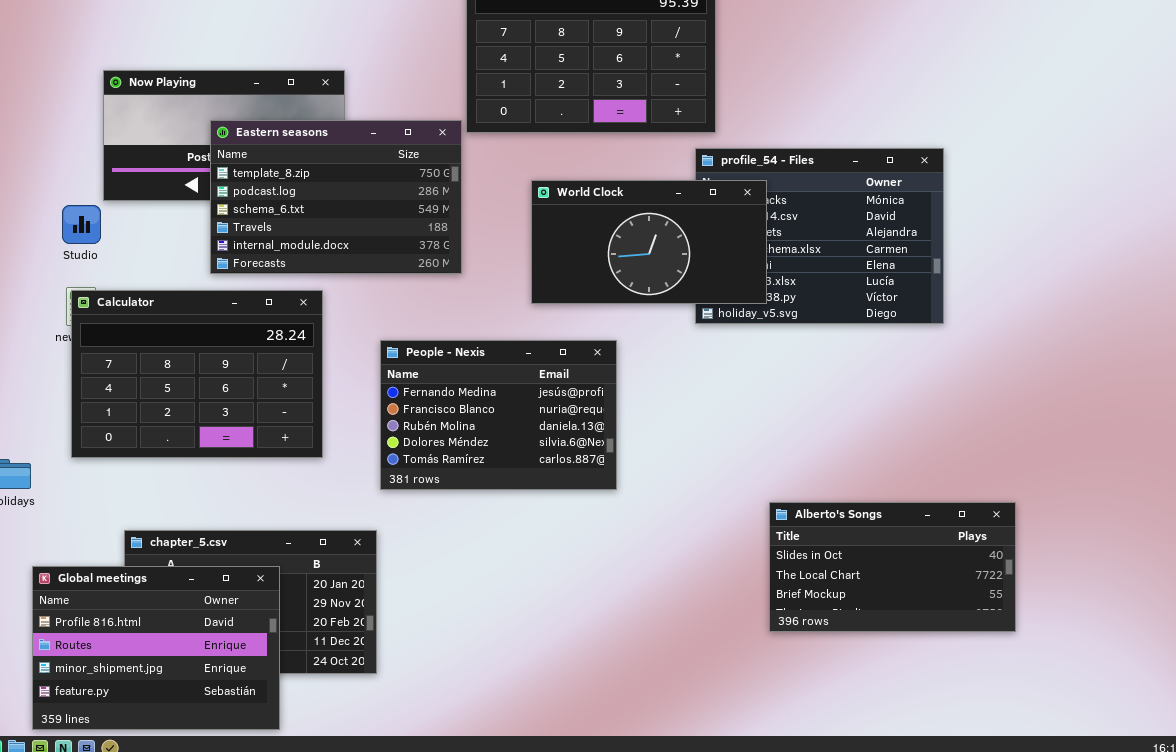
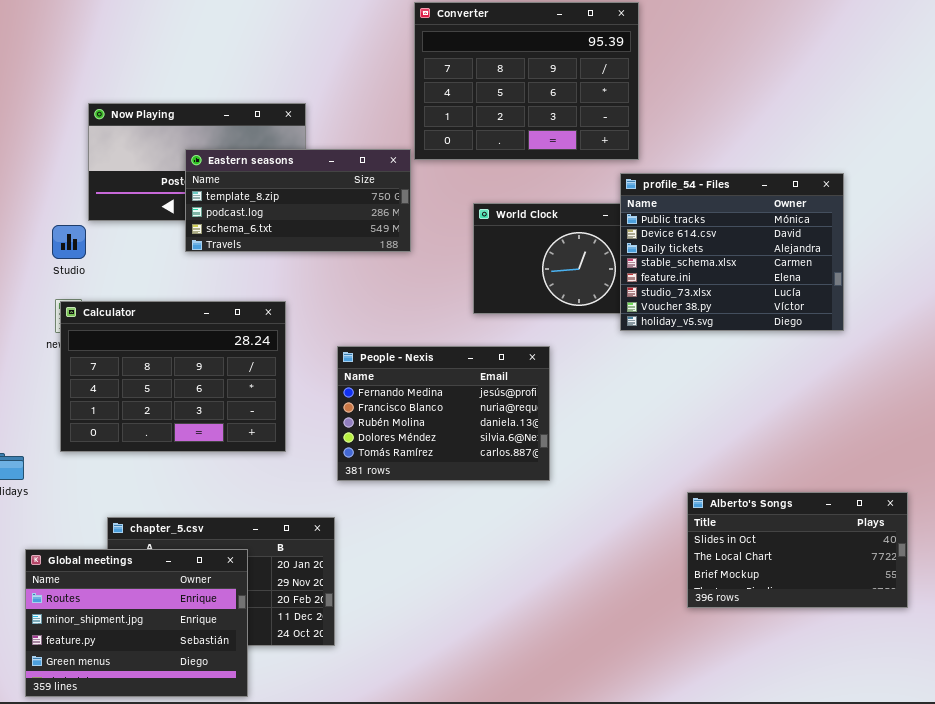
Eastern seasons: [210,120,462,274] -> [185,149,411,252], resized
profile_54 - Files: [695,148,944,324] -> [620,173,844,331], raised
Global meetings: [32,566,280,730] -> [25,549,248,697], scrolled down 1 row

